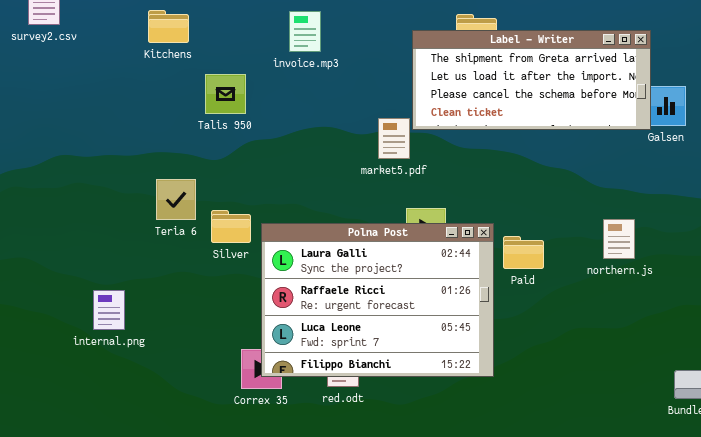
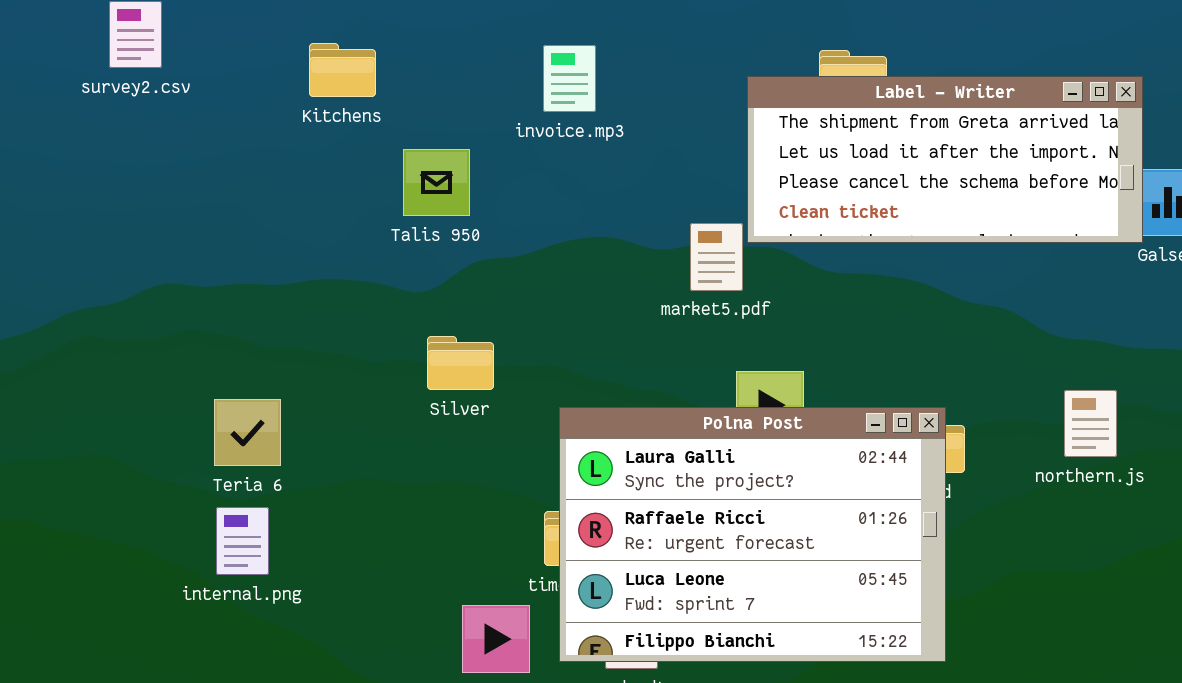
Teria 6: [156,179,196,220] -> [214,399,281,466], moved
Silver: [211,210,251,243] -> [427,336,494,390], moved
Polna Post: [261,223,494,377] -> [559,407,946,662], moved

